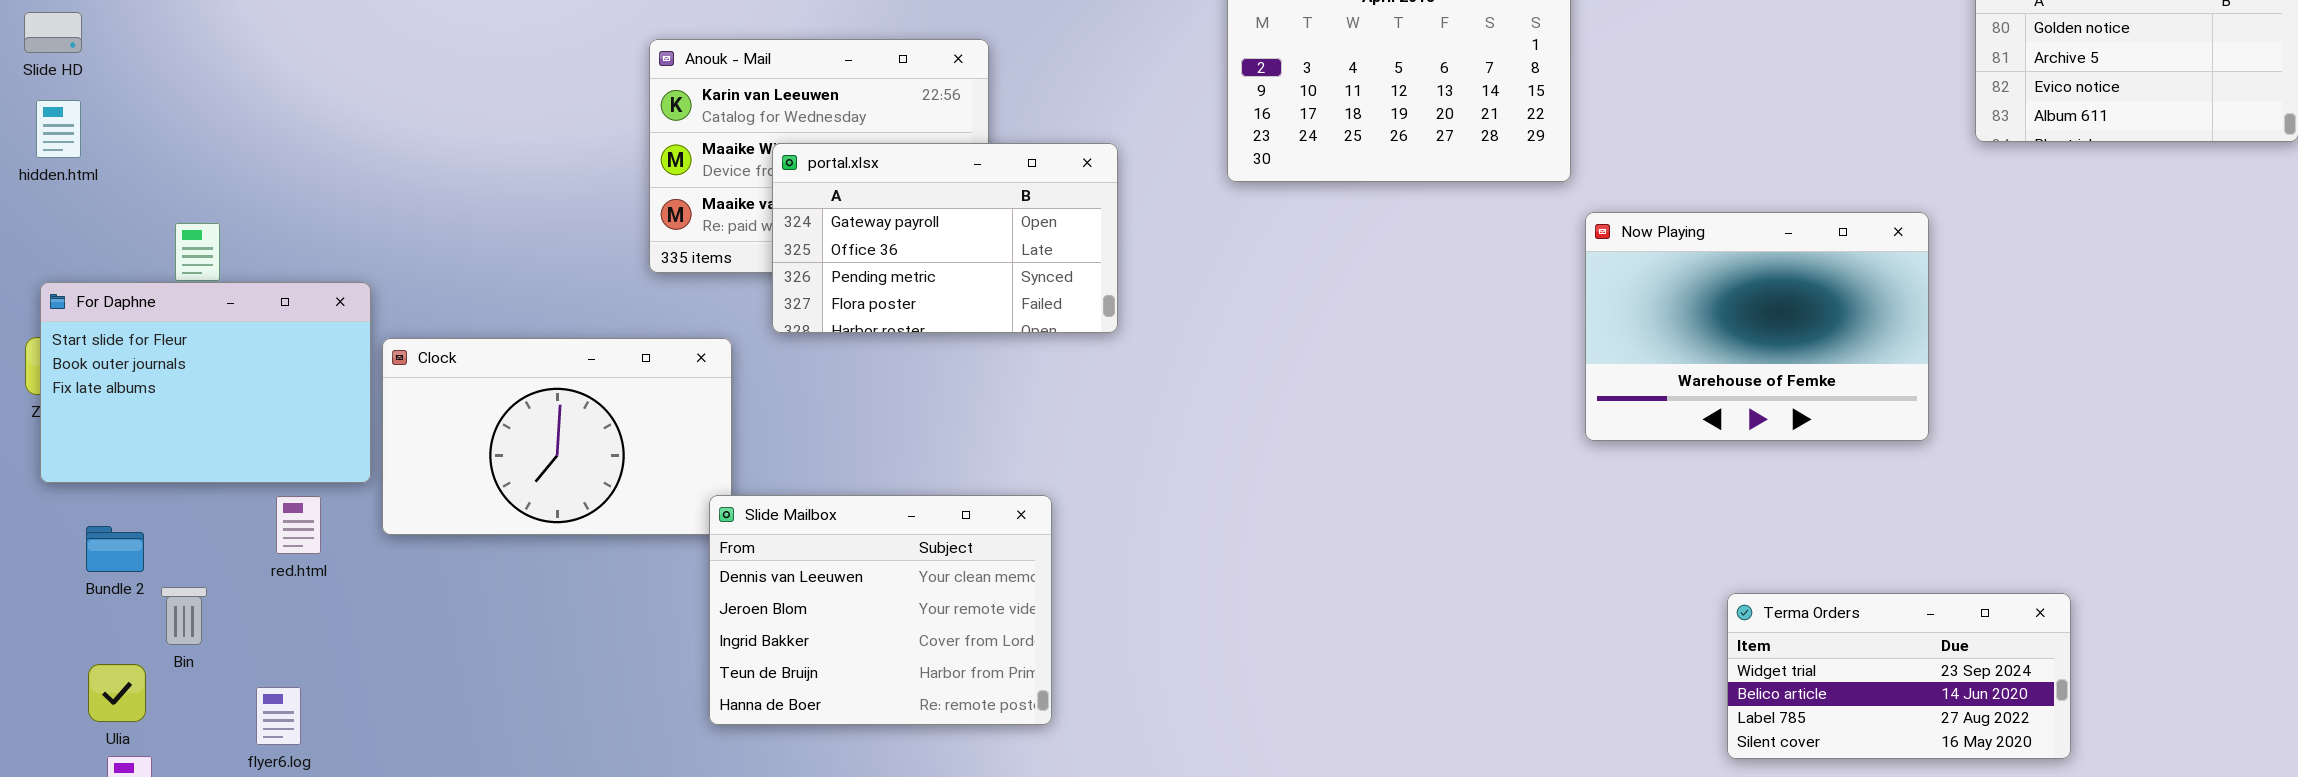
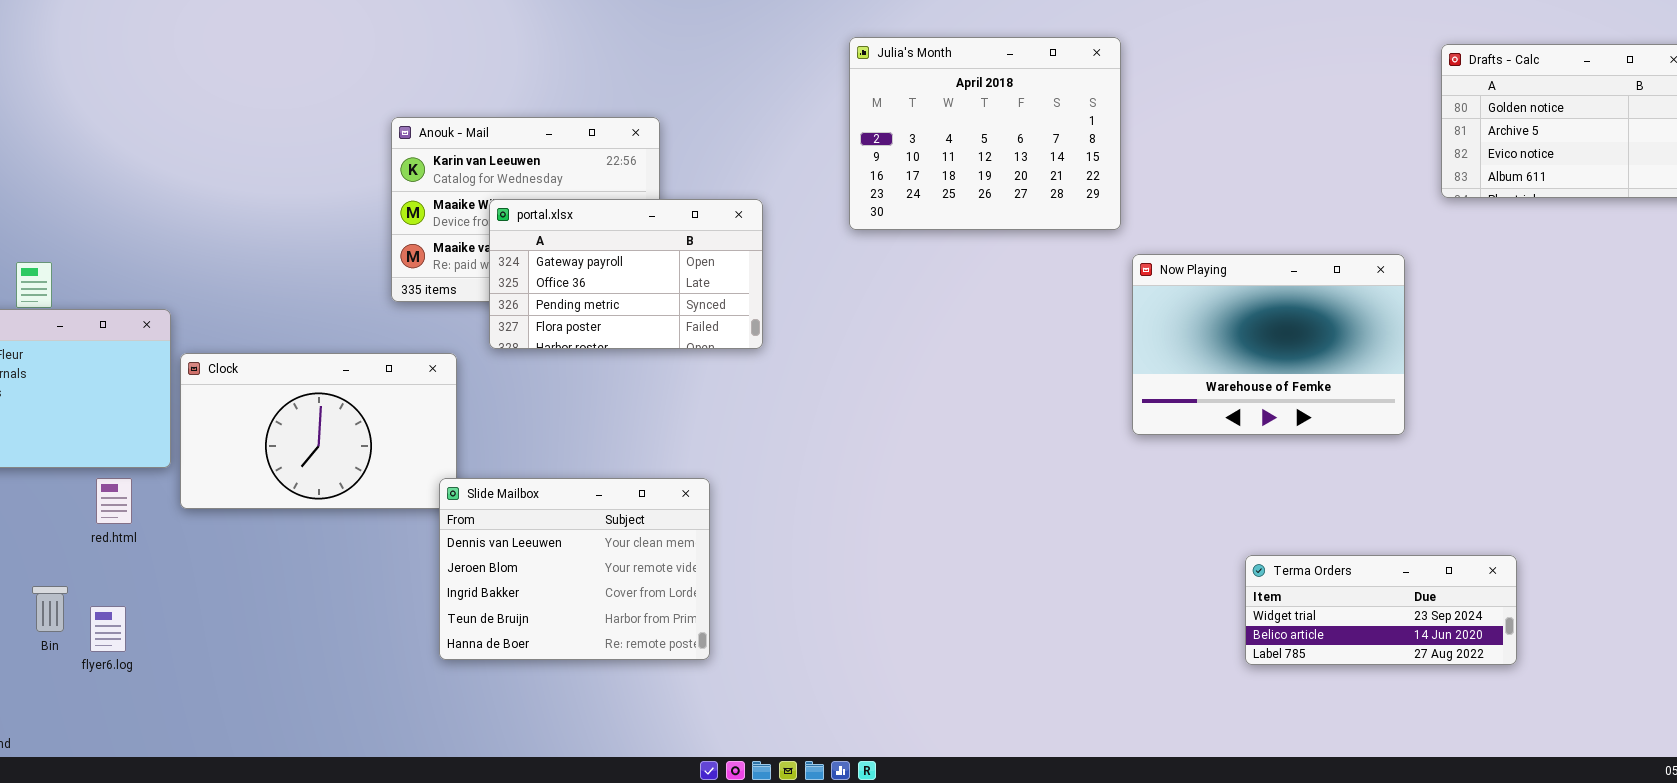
Bin: [161,587,207,645] -> [32,586,68,632], moved
Terma Orders: [1727,593,2071,759] -> [1245,555,1517,665], resized
flyer6.log: [256,687,301,745] -> [90,606,126,652], moved

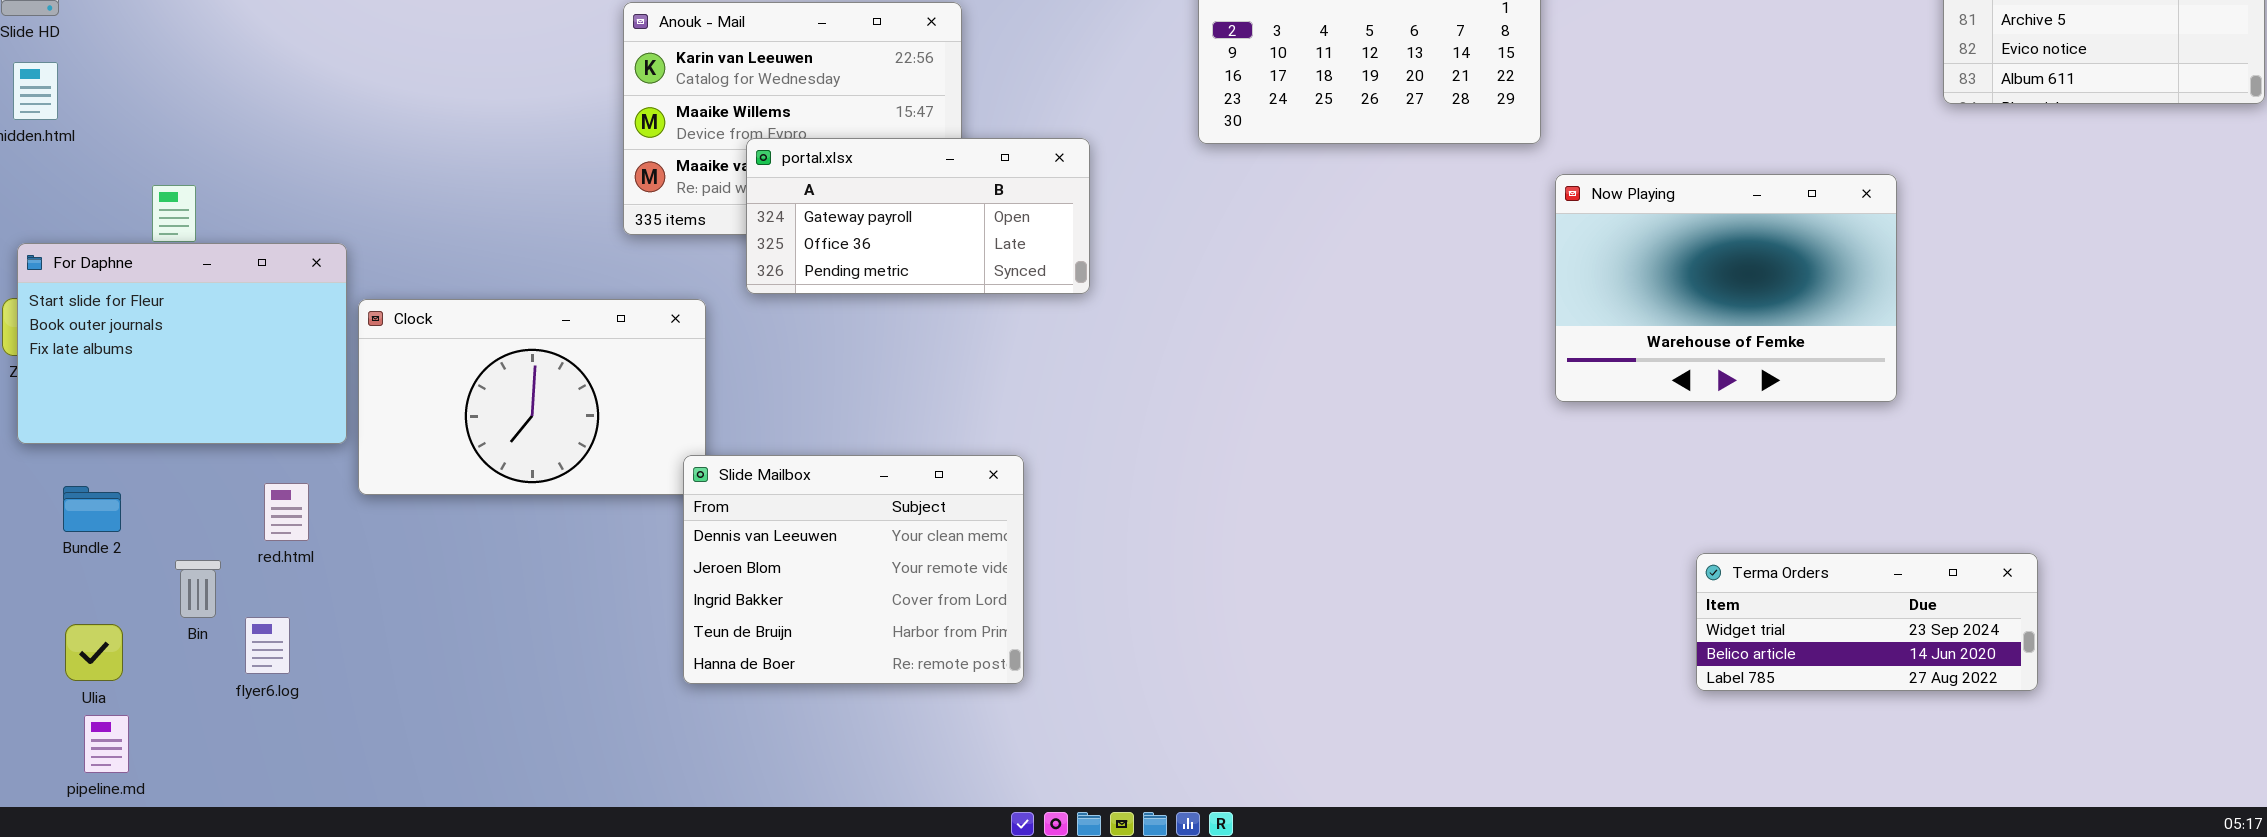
portal.xlsx: [489,199,763,349] -> [746,138,1090,294], resized
red.html: [96,478,132,524] -> [264,483,309,541], moved
Bin: [32,586,68,632] -> [175,560,221,618], moved

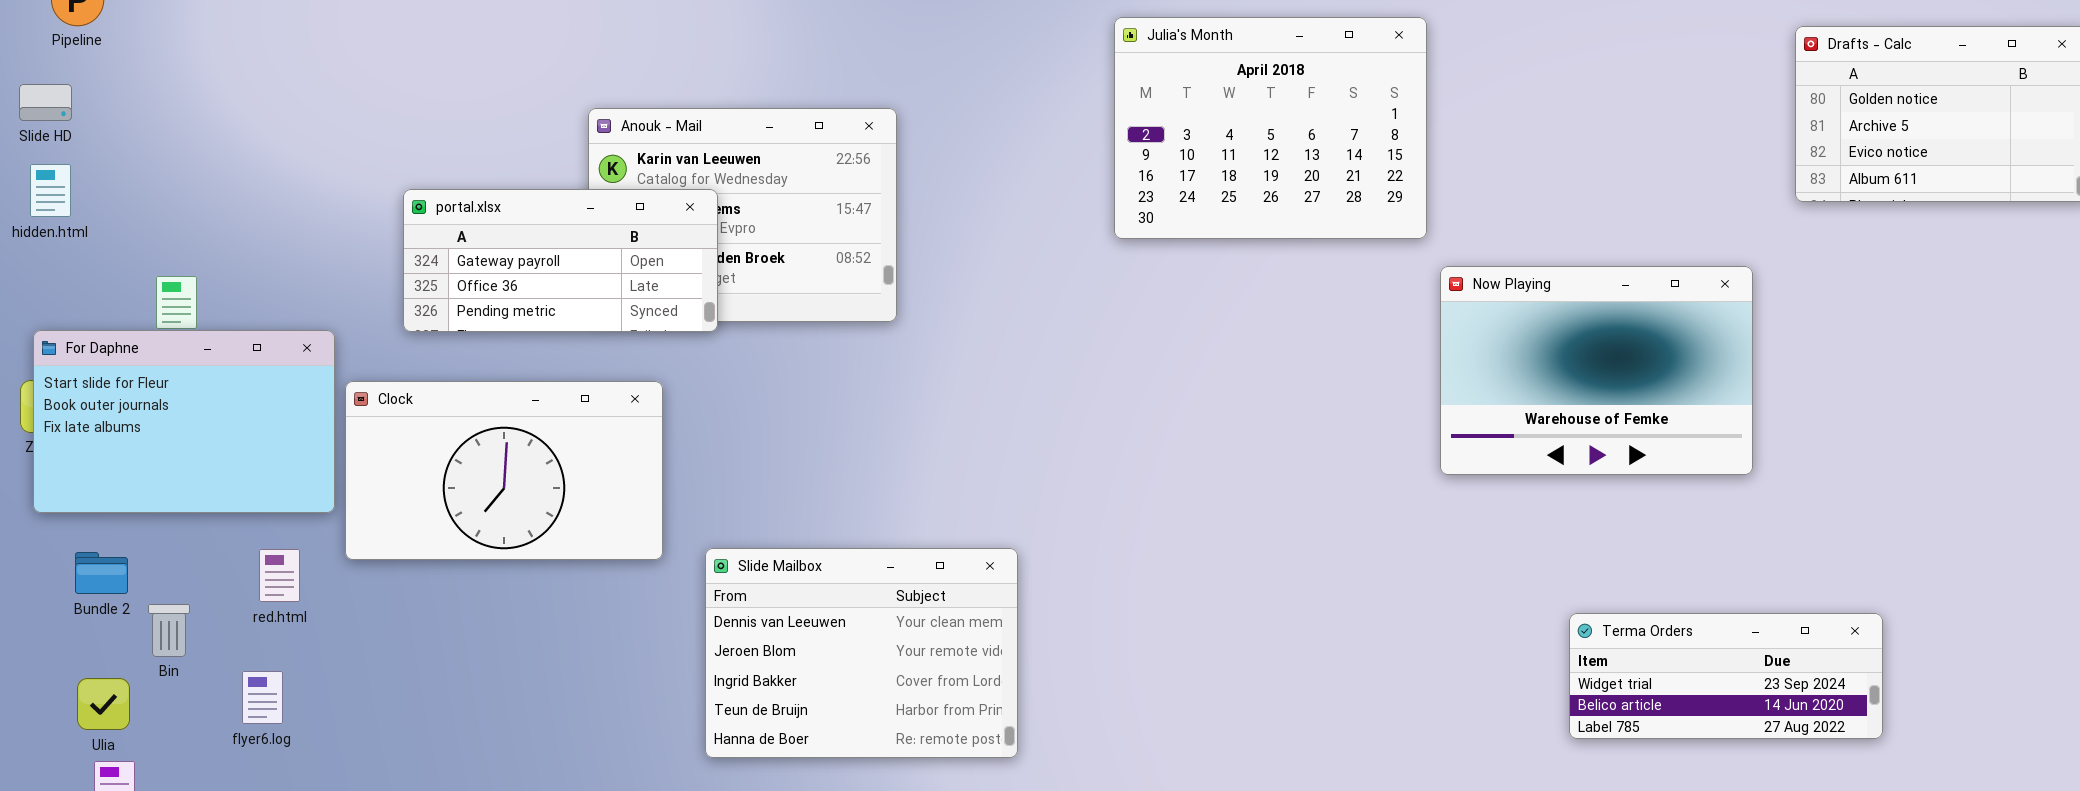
portal.xlsx: [746,138,1090,294] -> [403,189,718,332], moved
Slide Mailbox: [683,455,1024,684] -> [705,548,1018,758], moved
Bin: [175,560,221,618] -> [148,604,190,657], moved

